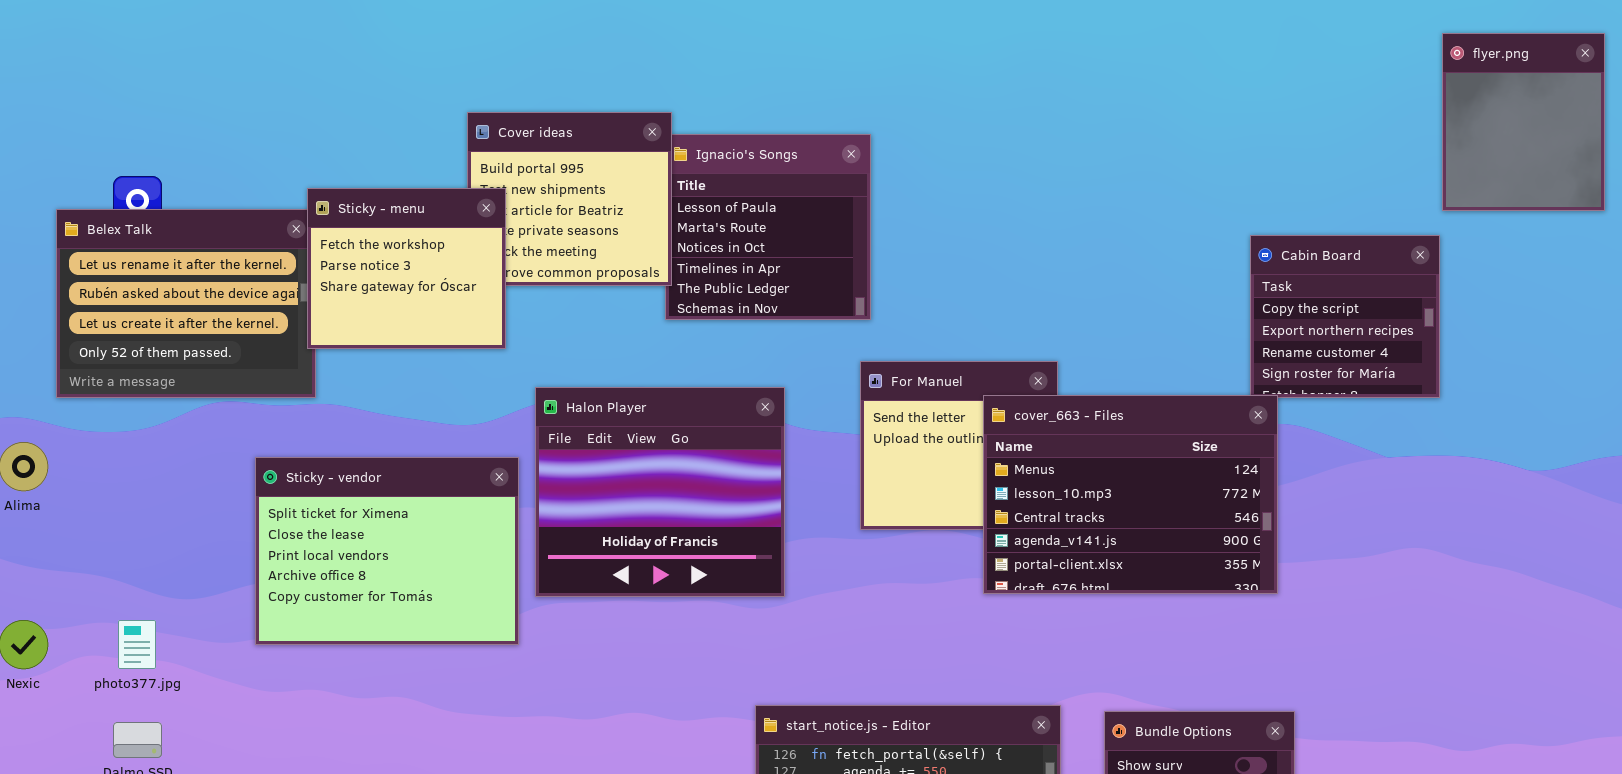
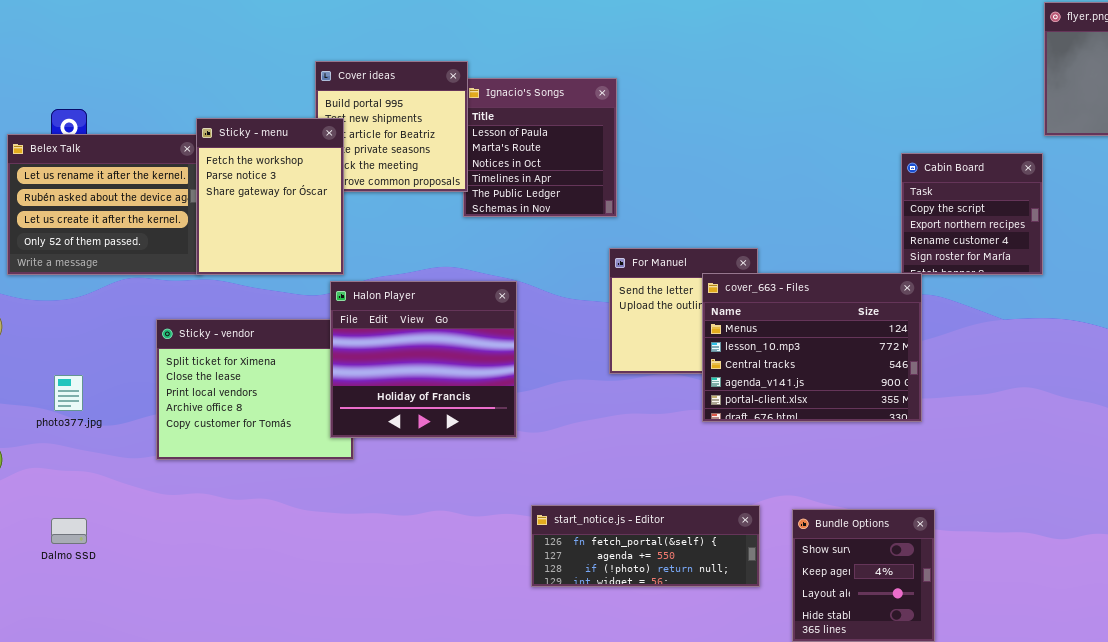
Sticky - menu: [307,188,506,349] -> [196,118,344,275], resized
Halon Player: [535,387,785,597] -> [330,281,517,438], moved
photo377.jpg: [118,620,156,669] -> [54,375,83,411], moved

